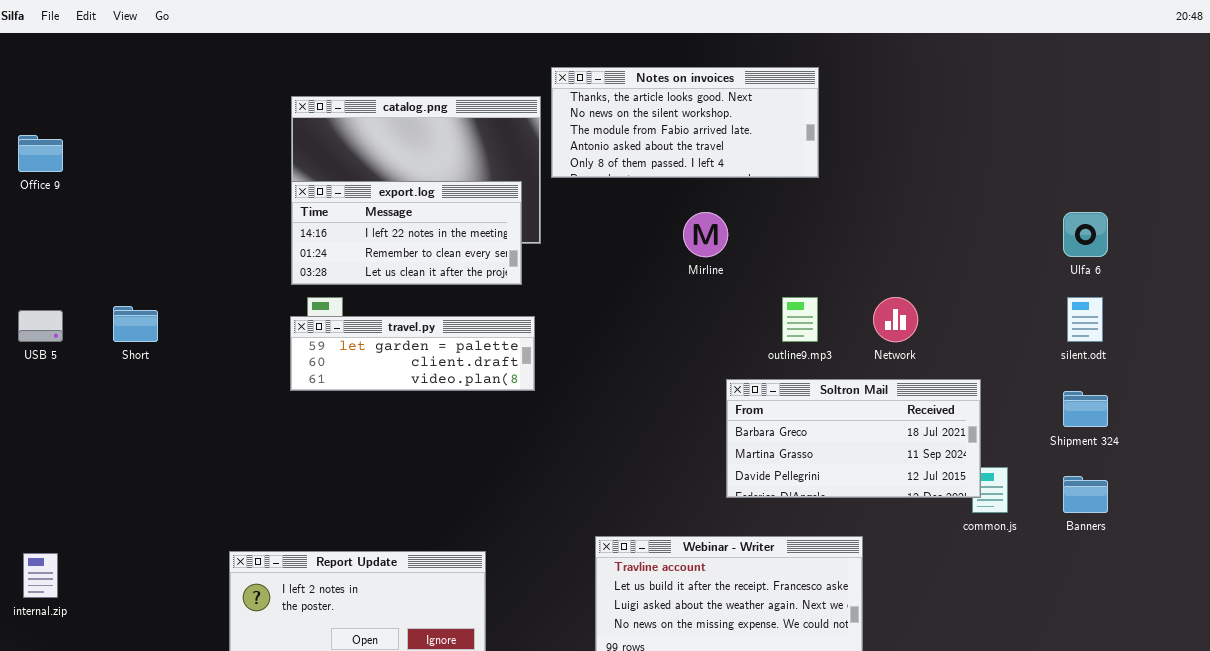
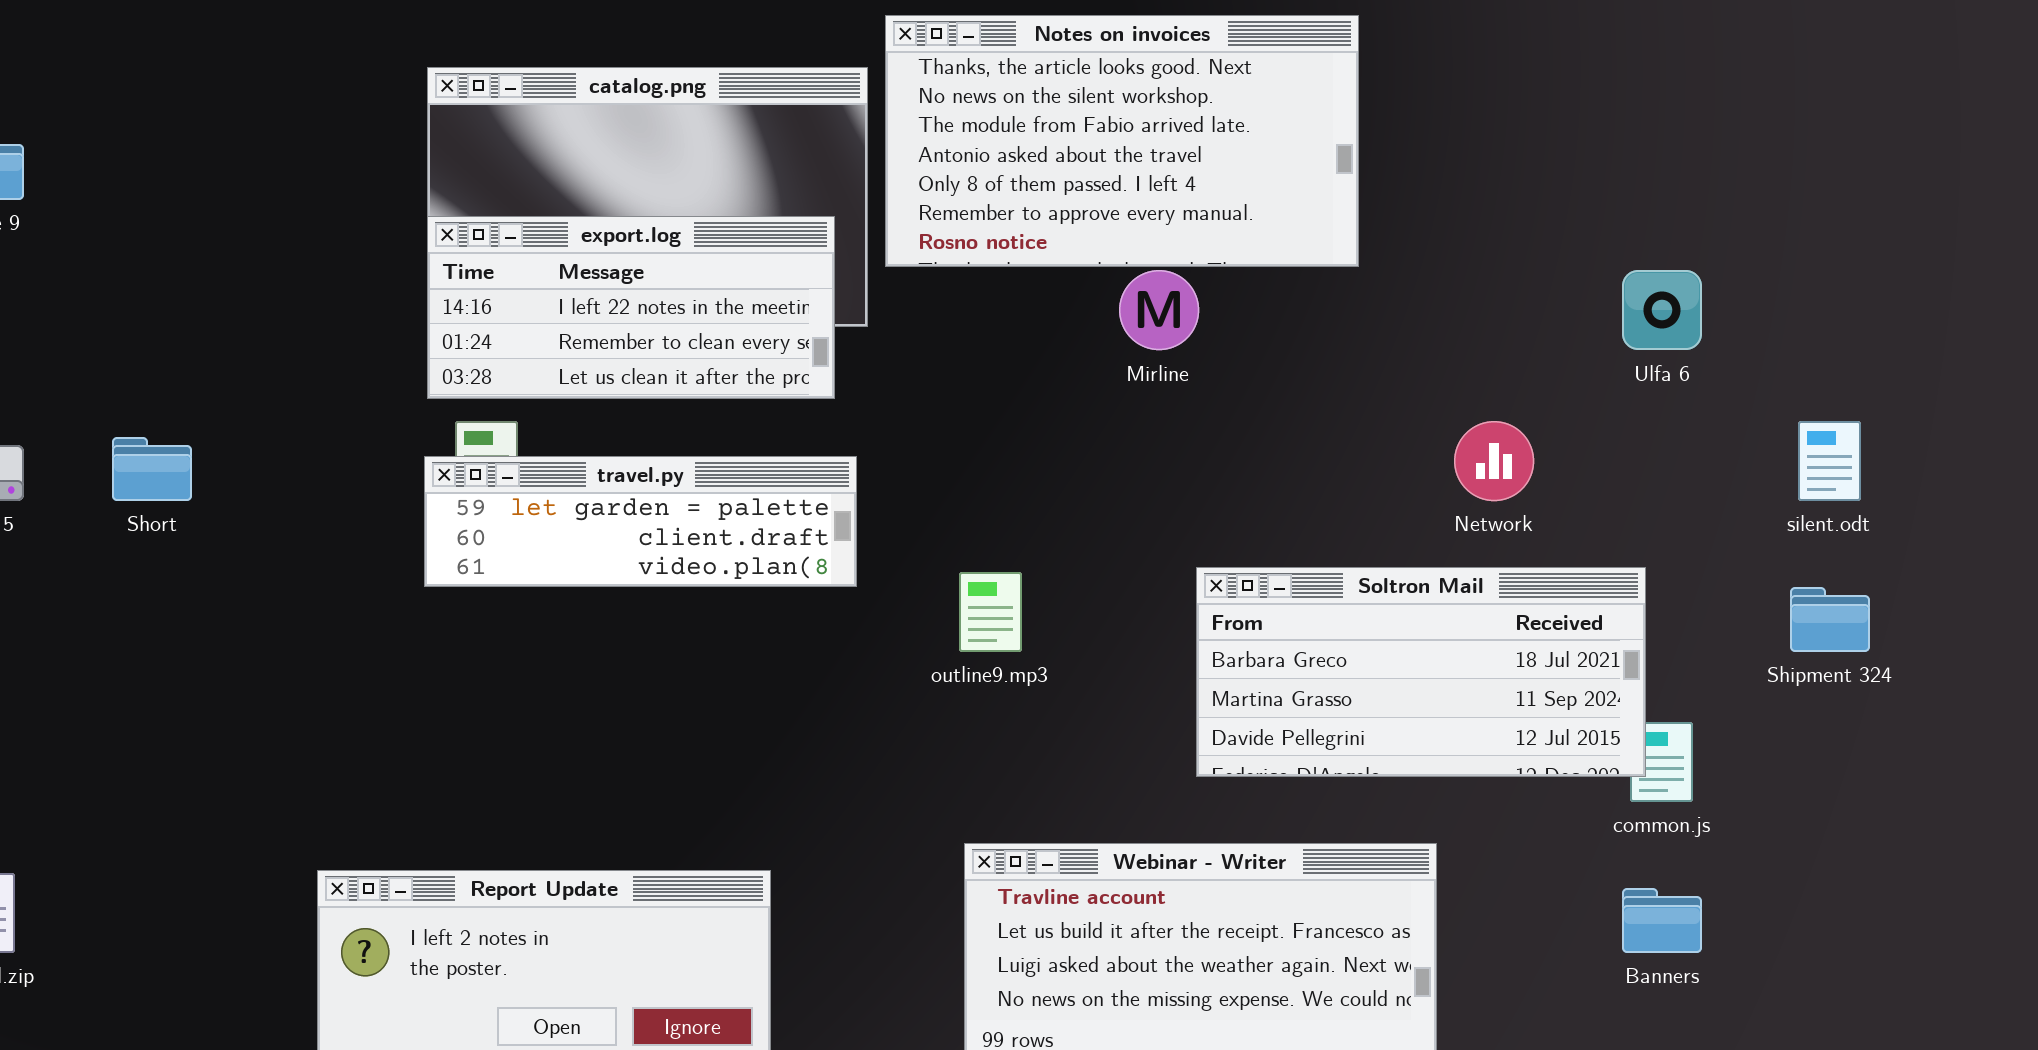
Notes on invoices: [551,67,819,178] -> [885,15,1359,267], resized
Ulfa 6: [1063,212,1108,257] -> [1622,270,1702,350], moved
outline9.mp3: [782,297,818,342] -> [959,572,1022,652], moved
Banners: [1063,476,1108,513] -> [1622,888,1702,953], moved

